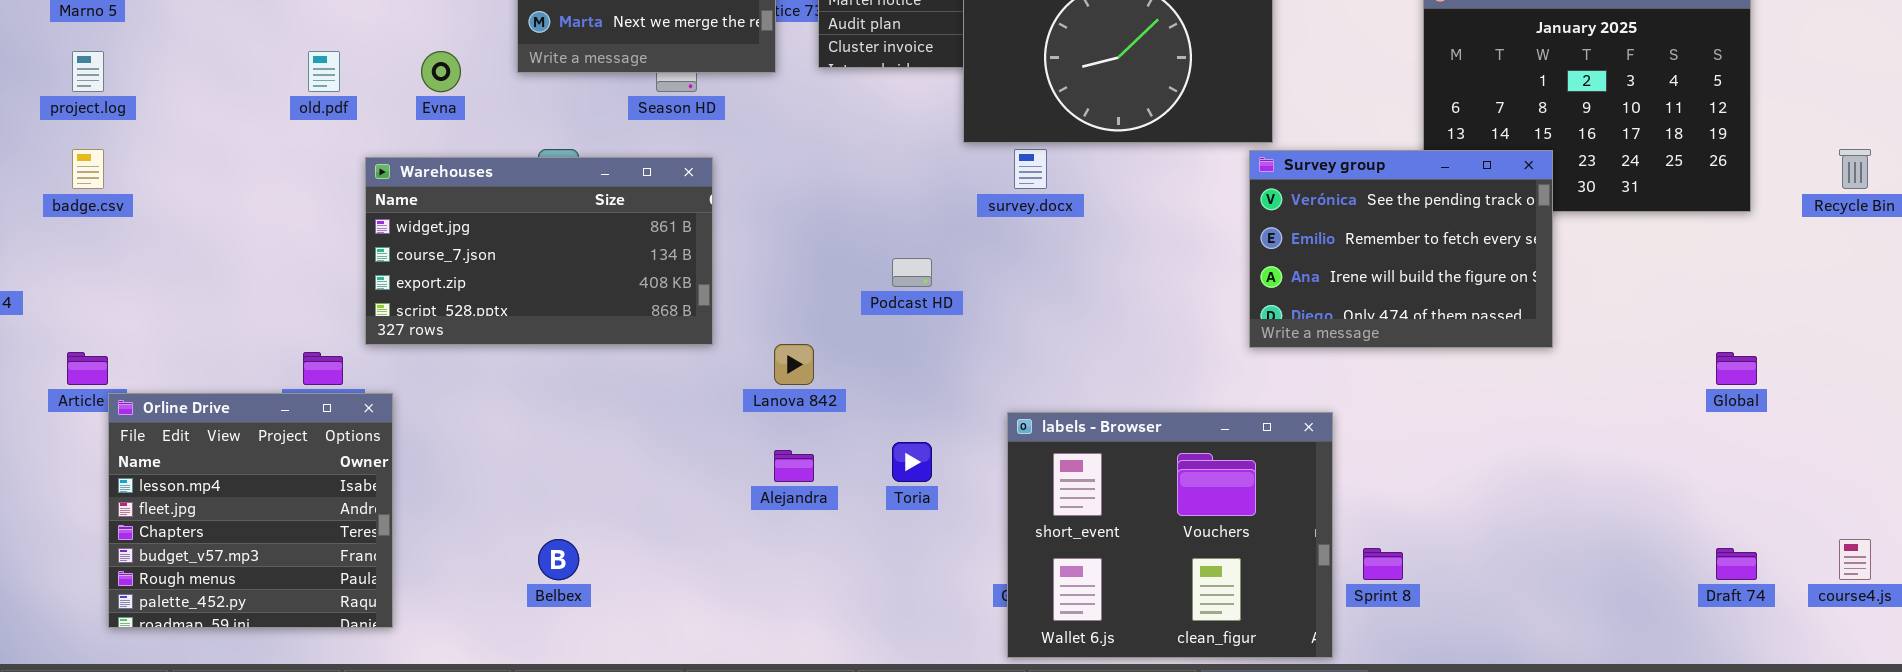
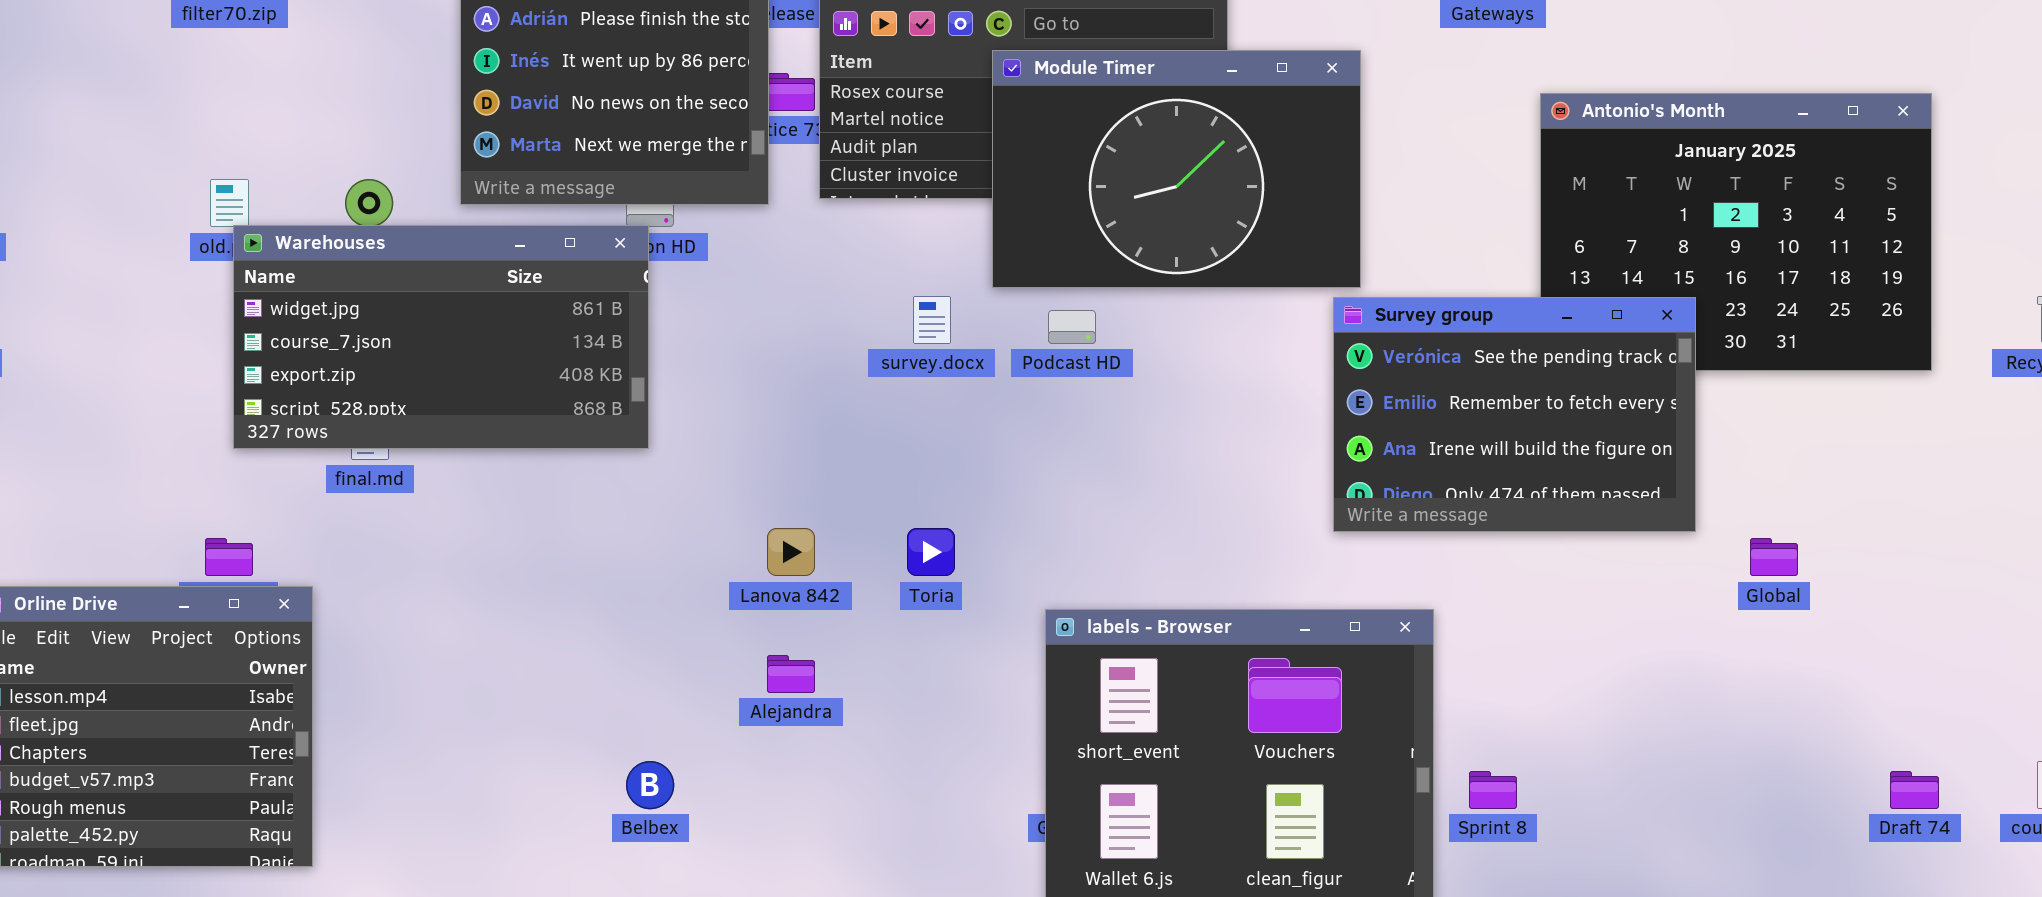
survey.docx: [1014,149,1047,189] -> [913,296,951,344], moved
Warehouses: [365,157,713,345] -> [233,225,649,449], moved
Podcast HD: [892,258,932,287] -> [1048,310,1096,344], moved
Global: [1716,352,1757,385] -> [1750,538,1798,576], moved
Toria: [892,442,932,482] -> [907,528,955,576], moved
Belbex: [538,539,579,580] -> [626,761,674,809], moved

